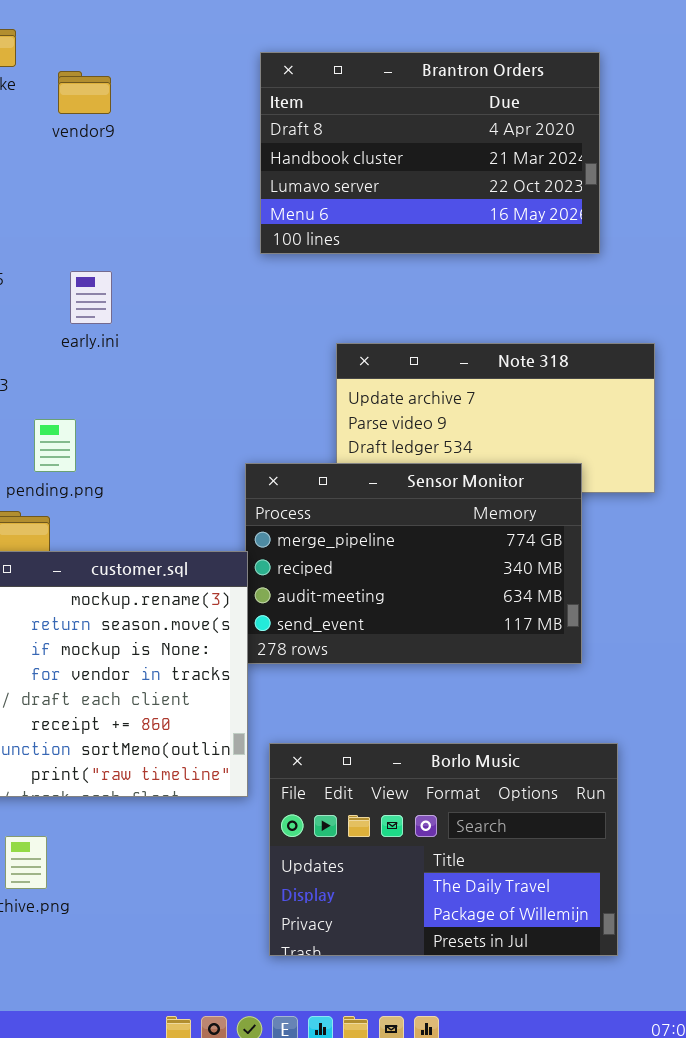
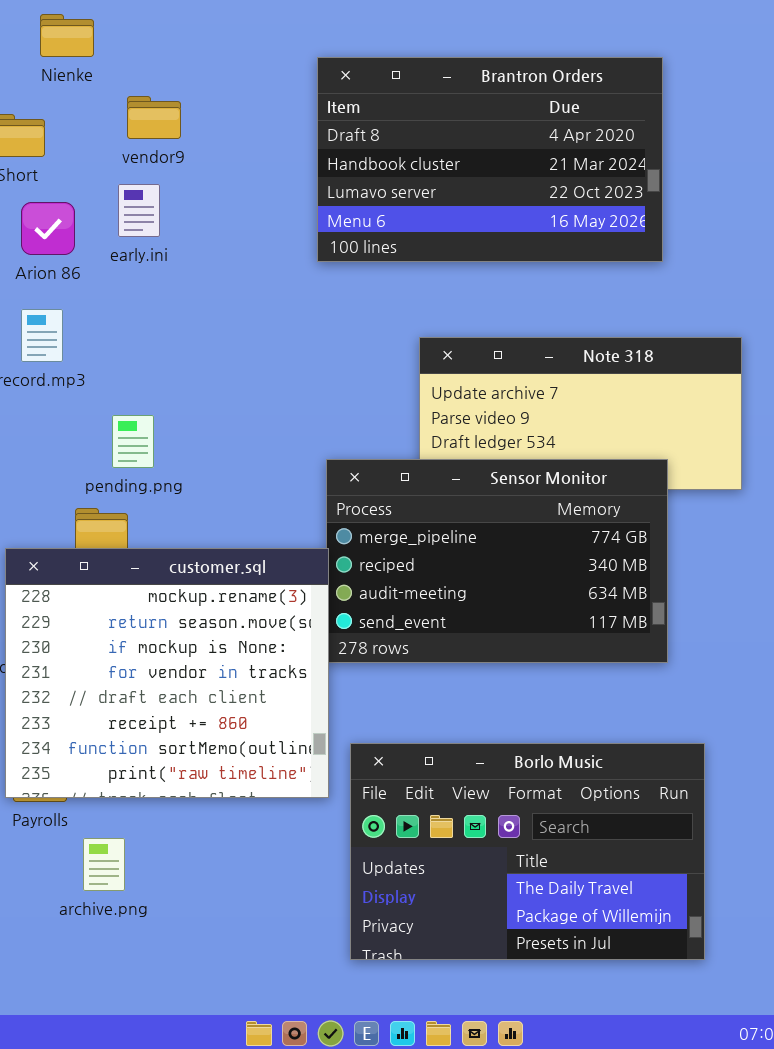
Brantron Orders: [260,52,600,254] -> [317,57,663,262], moved
vendor9: [58,71,111,114] -> [127,96,181,139], moved
early.ini: [70,271,112,324] -> [118,184,160,237], moved

